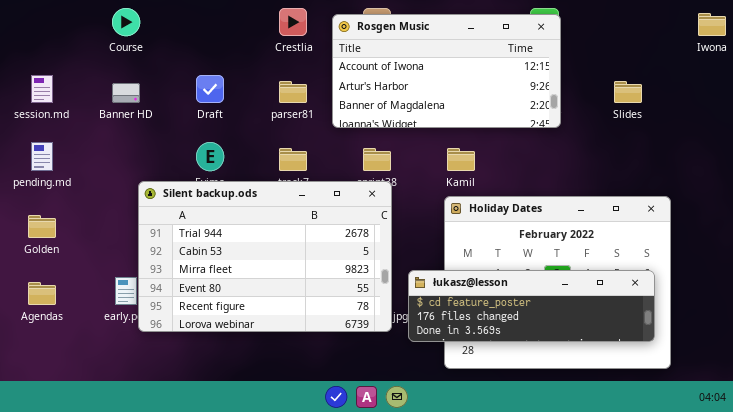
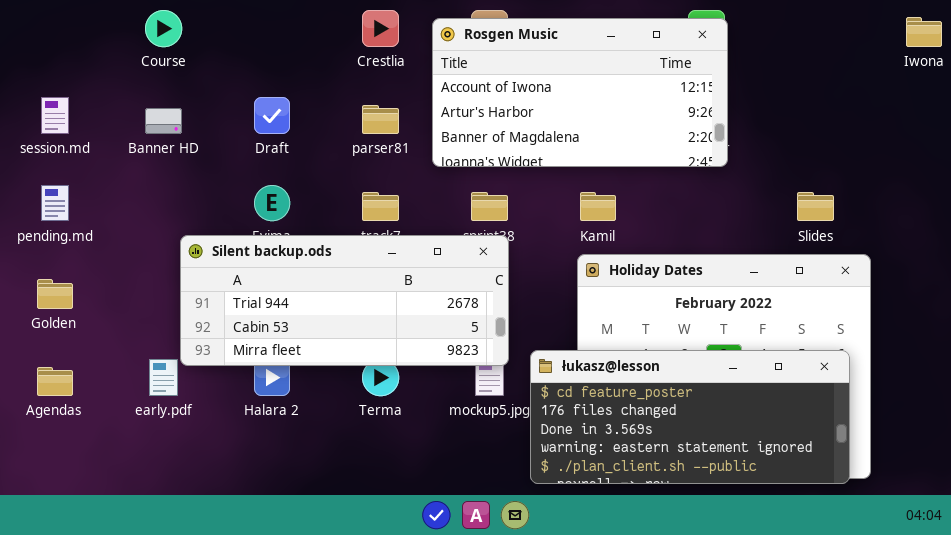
Slides: [614,81,642,103] -> [797,192,834,221], moved
Silent backup.ods: [138,181,392,332] -> [180,235,509,366], resized
łukasz@lesson: [408,270,655,342] -> [530,350,850,484], resized

